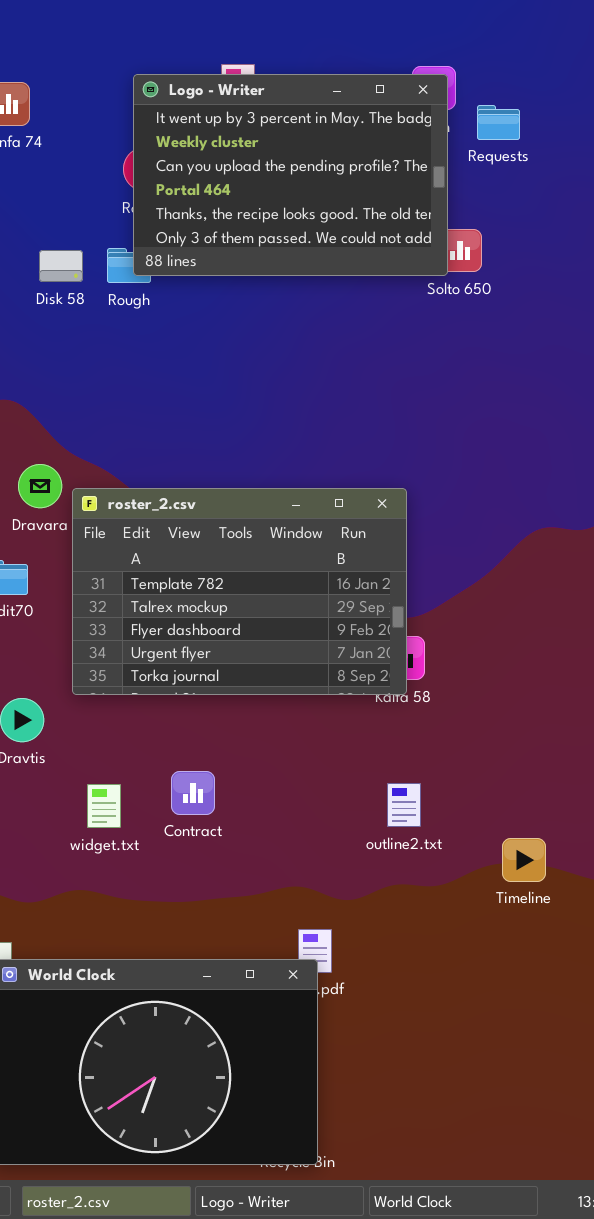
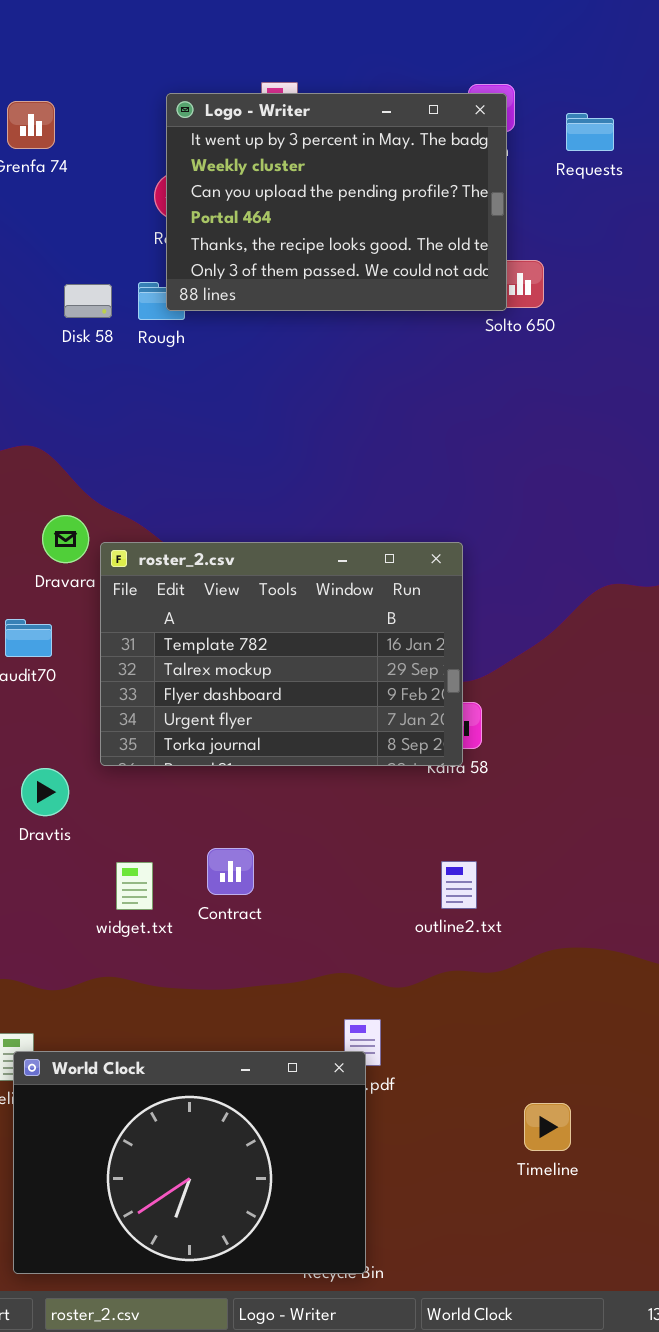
Requests: [477,105,520,140] -> [566,113,614,151], moved
Timeline: [502,838,546,882] -> [524,1103,571,1151], moved

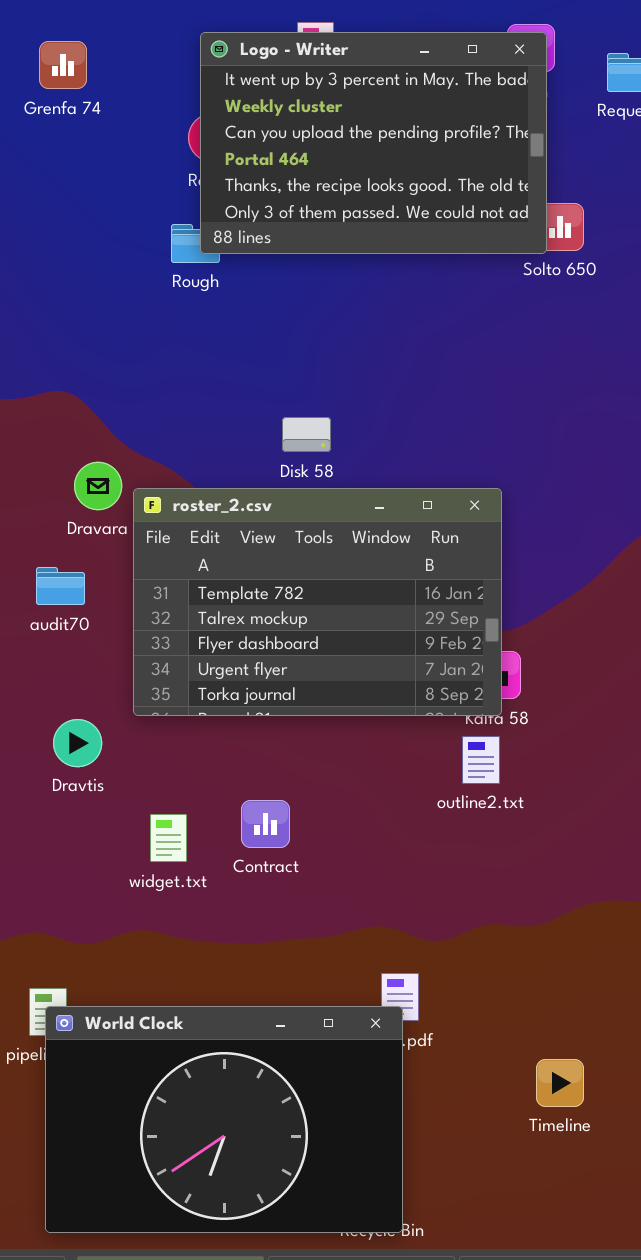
Disk 58: [64,284,112,318] -> [282,417,331,452], moved
outline2.txt: [441,861,477,909] -> [462,736,500,784], moved
Timeline: [524,1103,571,1151] -> [536,1059,584,1107], moved

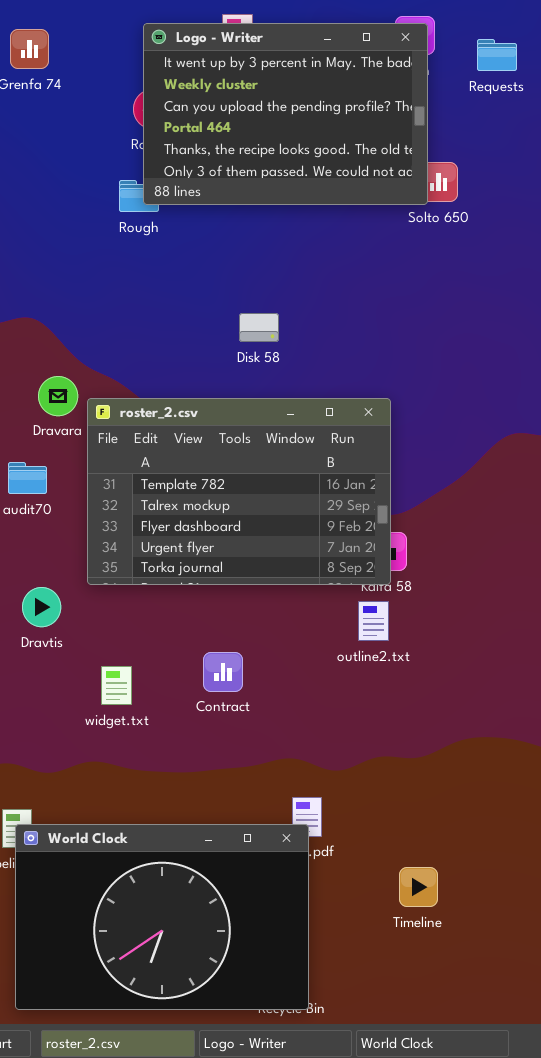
Disk 58: [282,417,331,452] -> [239,313,279,342], moved
Contract: [241,800,290,848] -> [203,652,243,692], moved
Timeline: [536,1059,584,1107] -> [399,867,438,907], moved

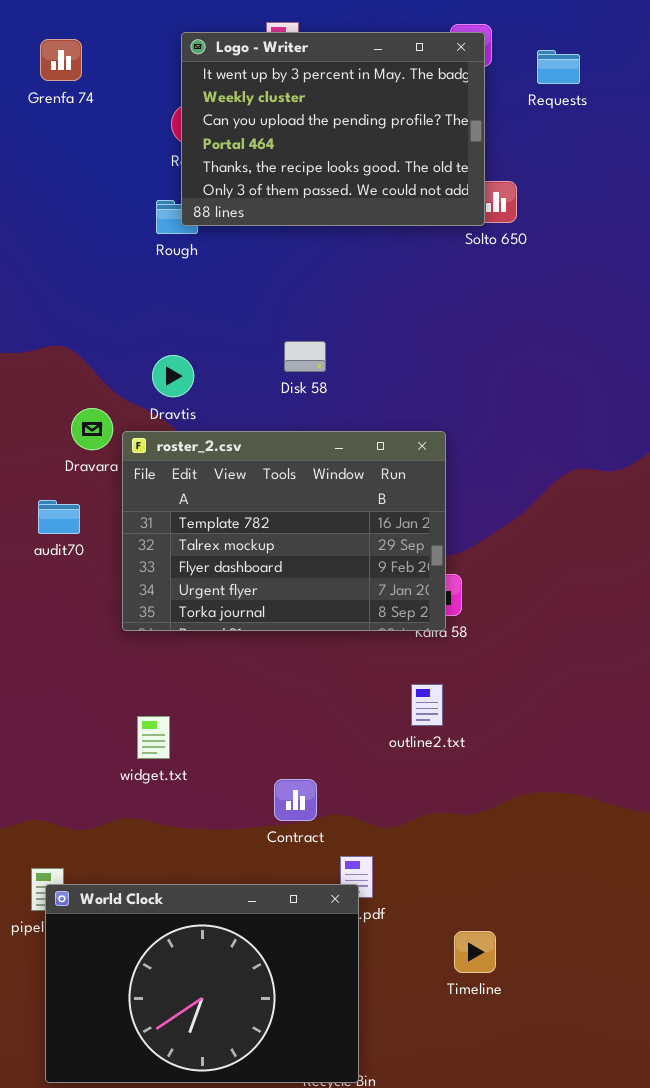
Dravtis: [22,587,61,627] -> [152,355,194,397], moved
outline2.txt: [358,601,389,641] -> [411,684,443,726], moved
Contract: [203,652,243,692] -> [274,779,317,821], moved

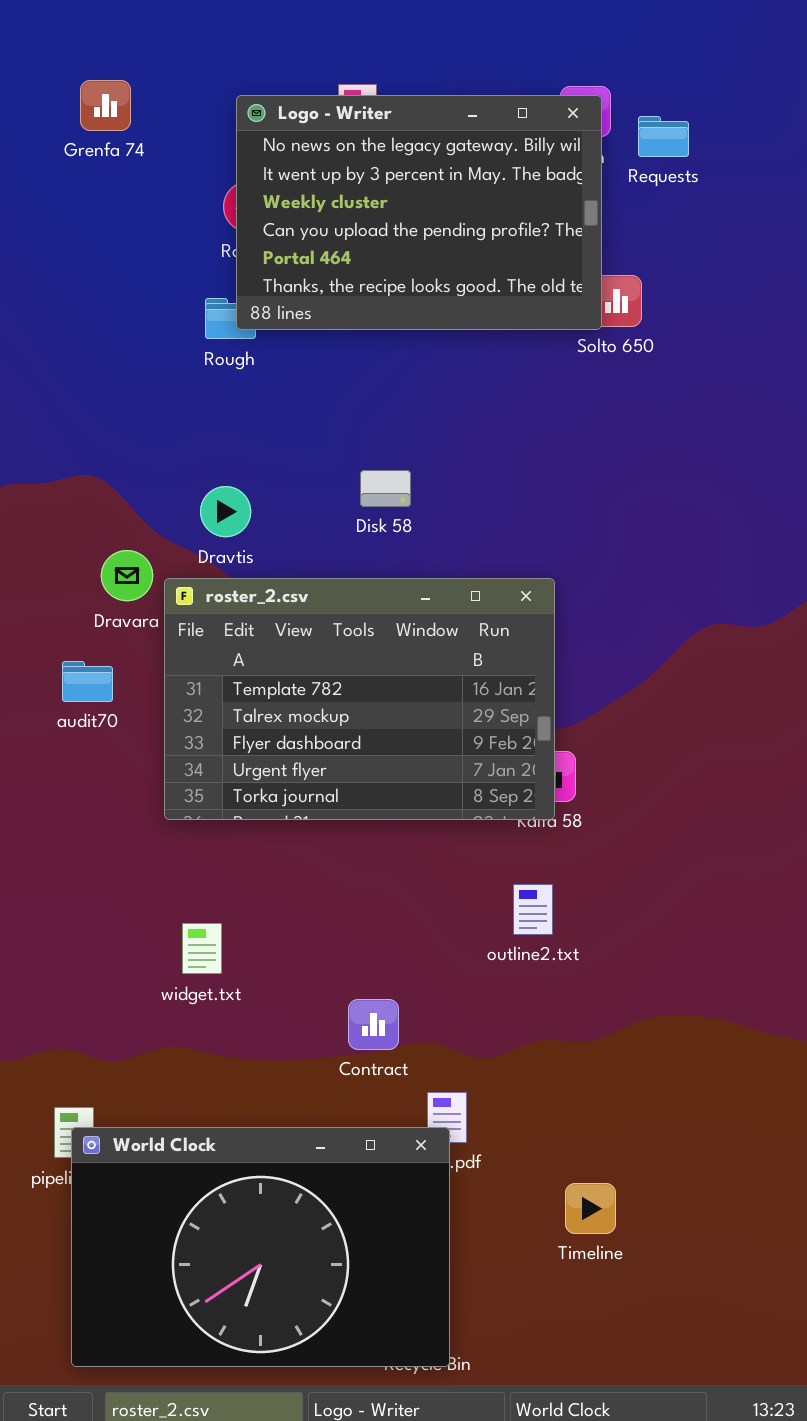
Logo - Writer: [181,32,485,226] -> [236,95,602,330], scrolled up 1 row
Grenfa 74: [40,39,82,81] -> [80,80,131,131], moved
Requests: [537,50,580,84] -> [638,116,689,157], moved

